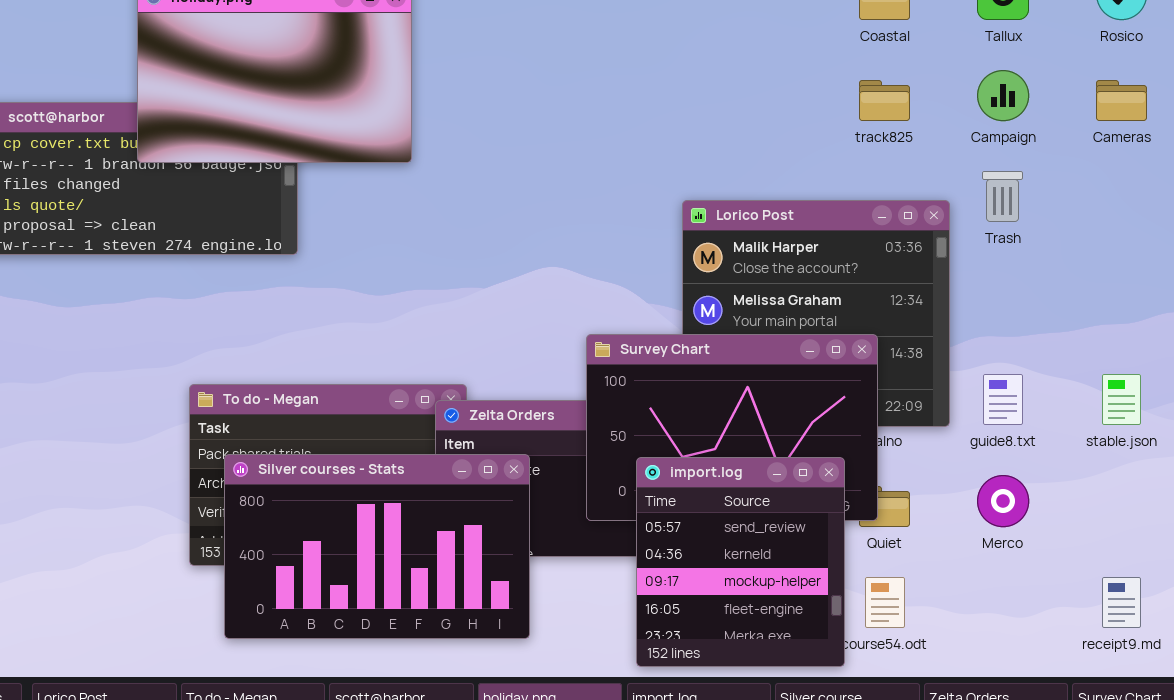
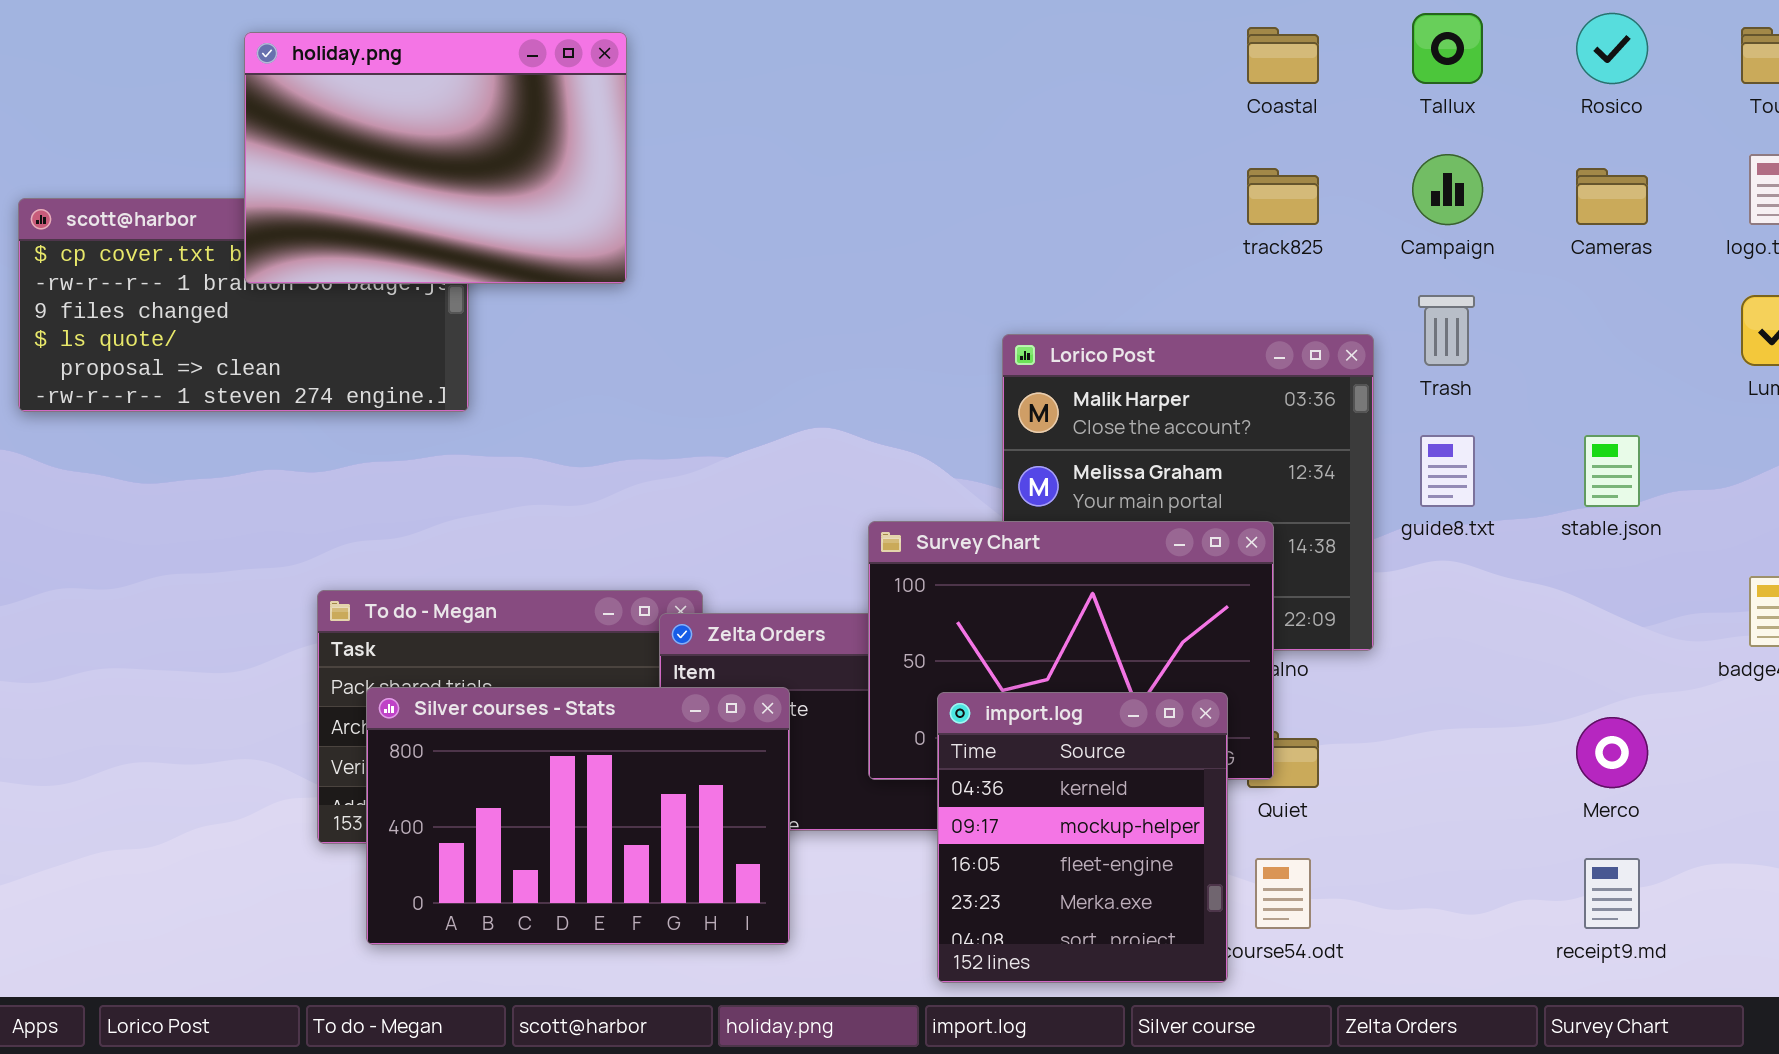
guide8.txt: [983,374,1023,425] -> [1420,435,1475,507], moved
stable.json: [1102,374,1141,425] -> [1584,435,1640,507], moved
import.log: [636,457,845,667] -> [937,692,1228,983], scrolled down 1 row
Merco: [977,475,1029,527] -> [1576,717,1648,788], moved

